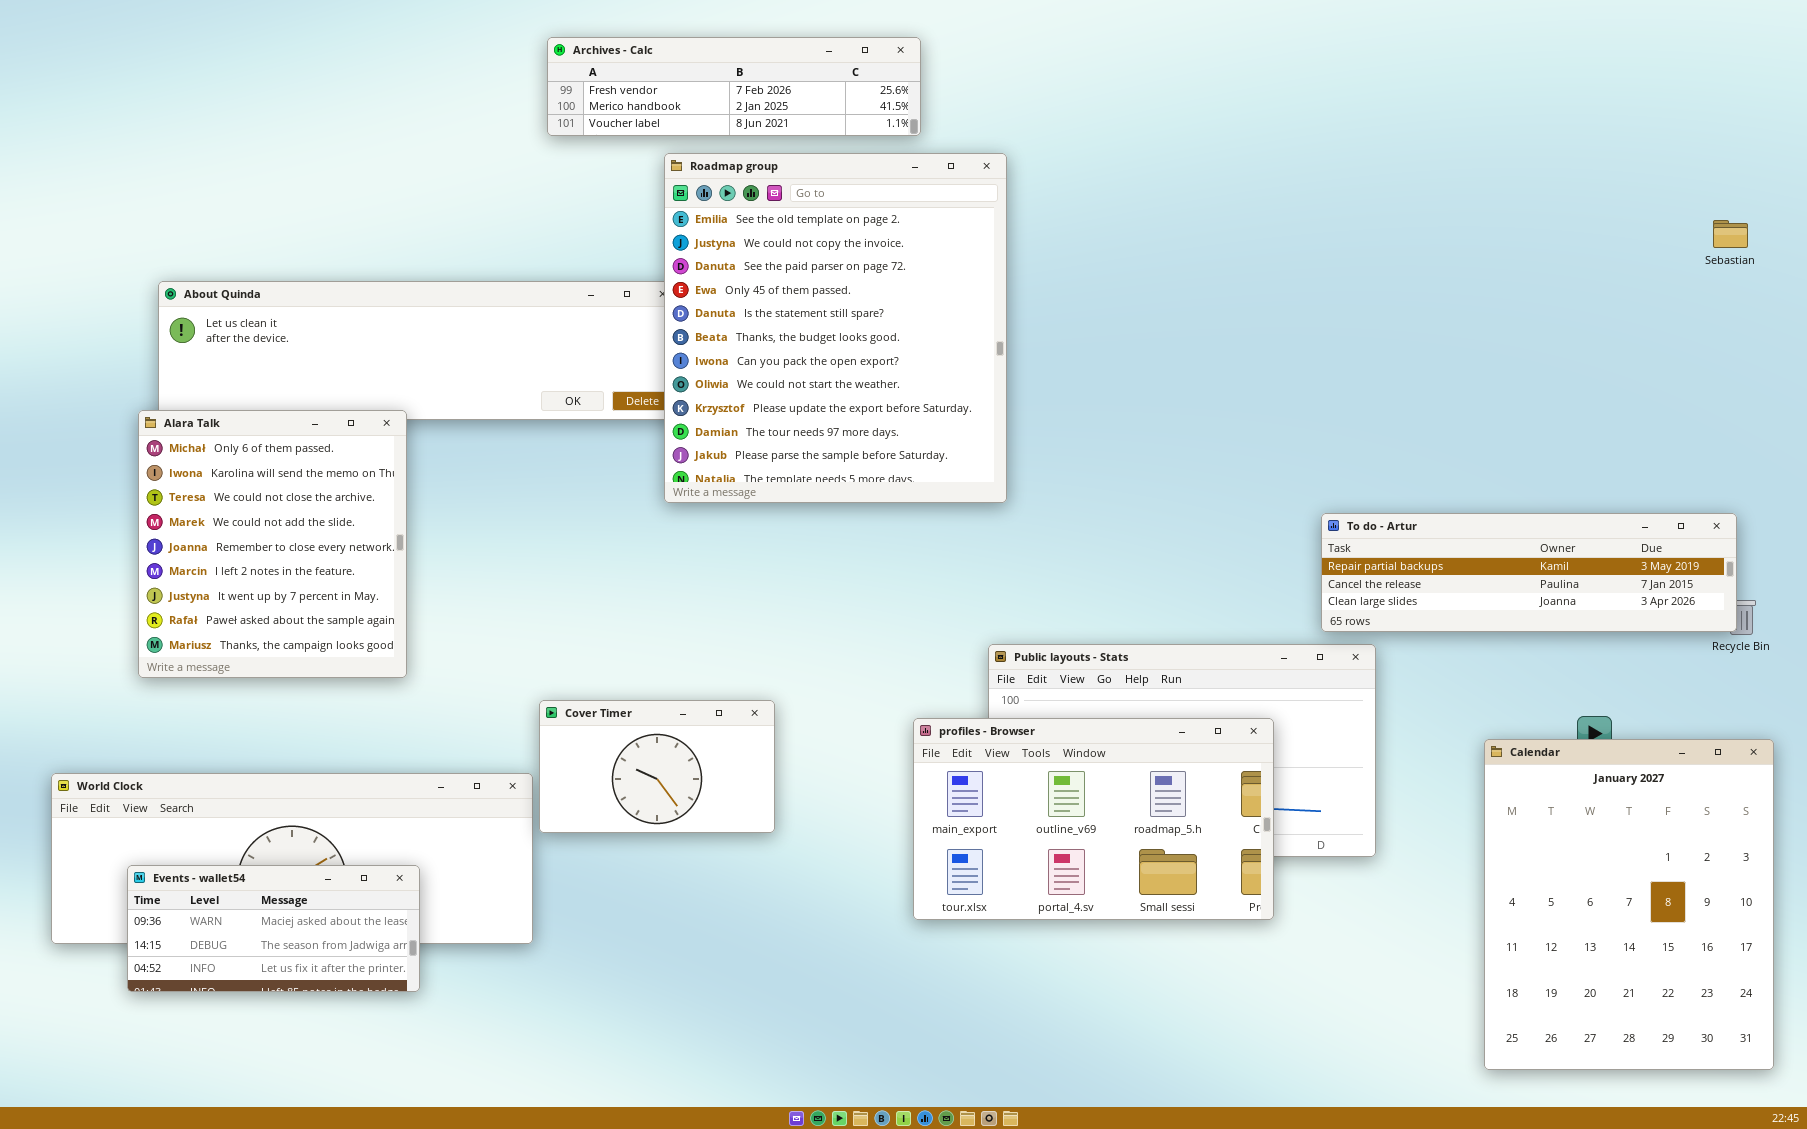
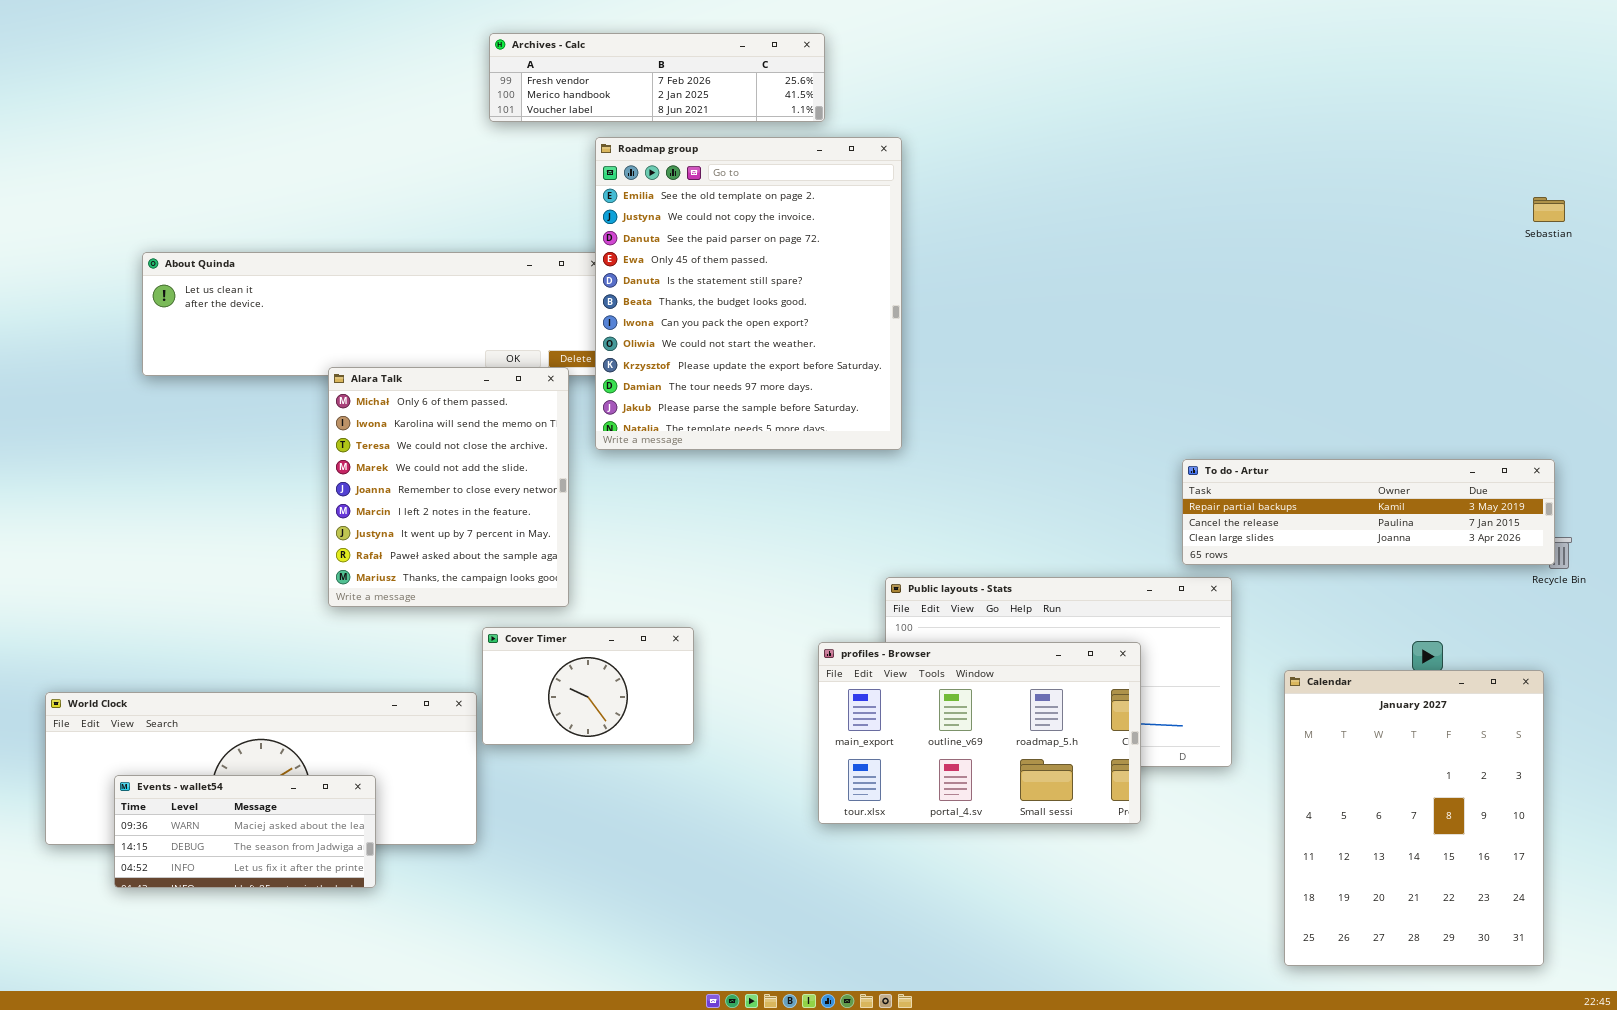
Alara Talk: [138,410,407,678] -> [328,367,569,607], moved
Calendar: [1484,739,1774,1070] -> [1284,670,1544,966], moved

